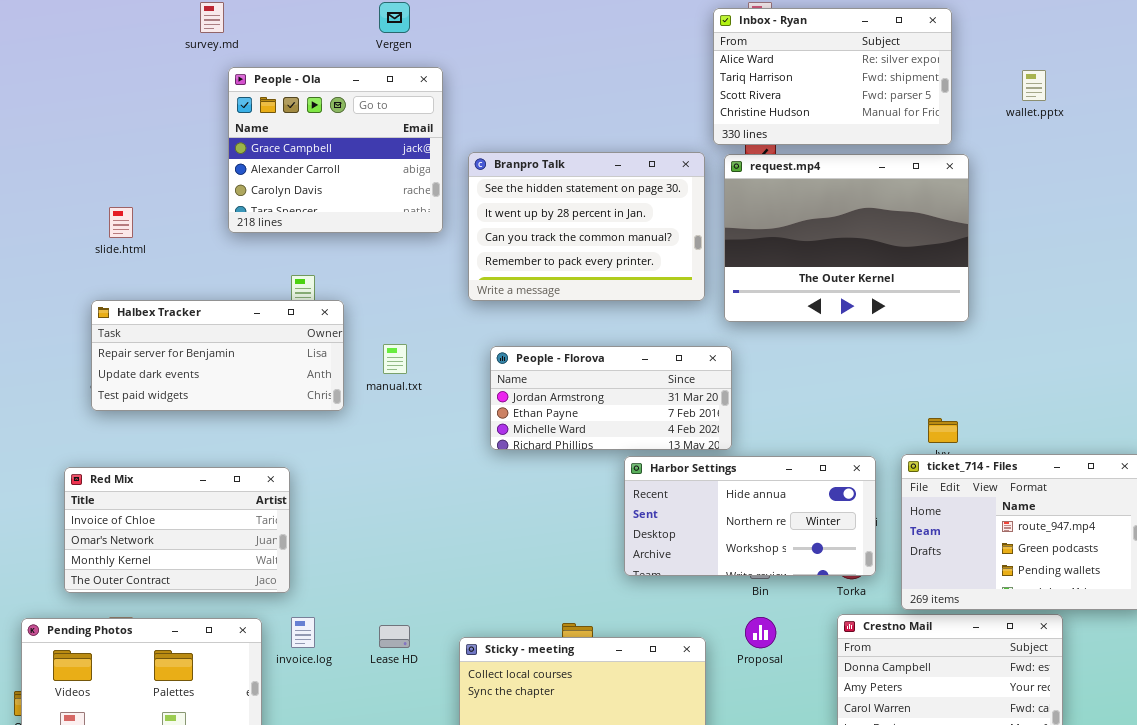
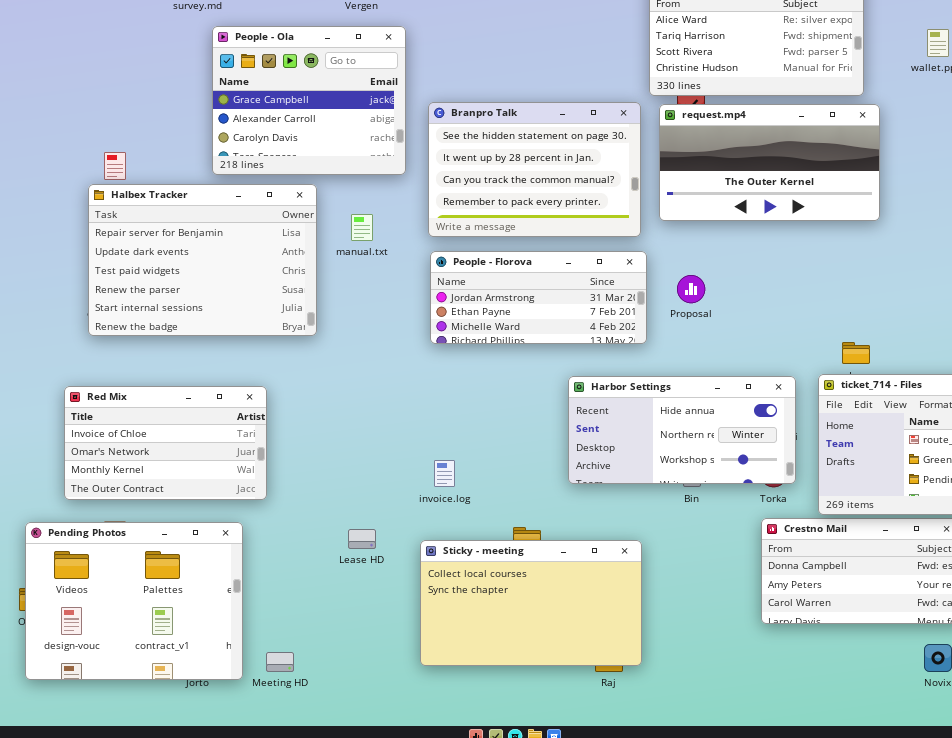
request.mp4: [724,154,969,322] -> [659,104,880,221], resized
Halbex Tracker: [91,300,344,411] -> [88,184,317,336], resized
manual.txt: [383,344,407,374] -> [351,214,373,241], moved
People - Florova: [490,346,732,450] -> [430,251,647,344], moved
invoice.log: [291,617,315,648] -> [434,460,455,487], moved
Proposal: [745,617,776,648] -> [677,275,705,303], moved

